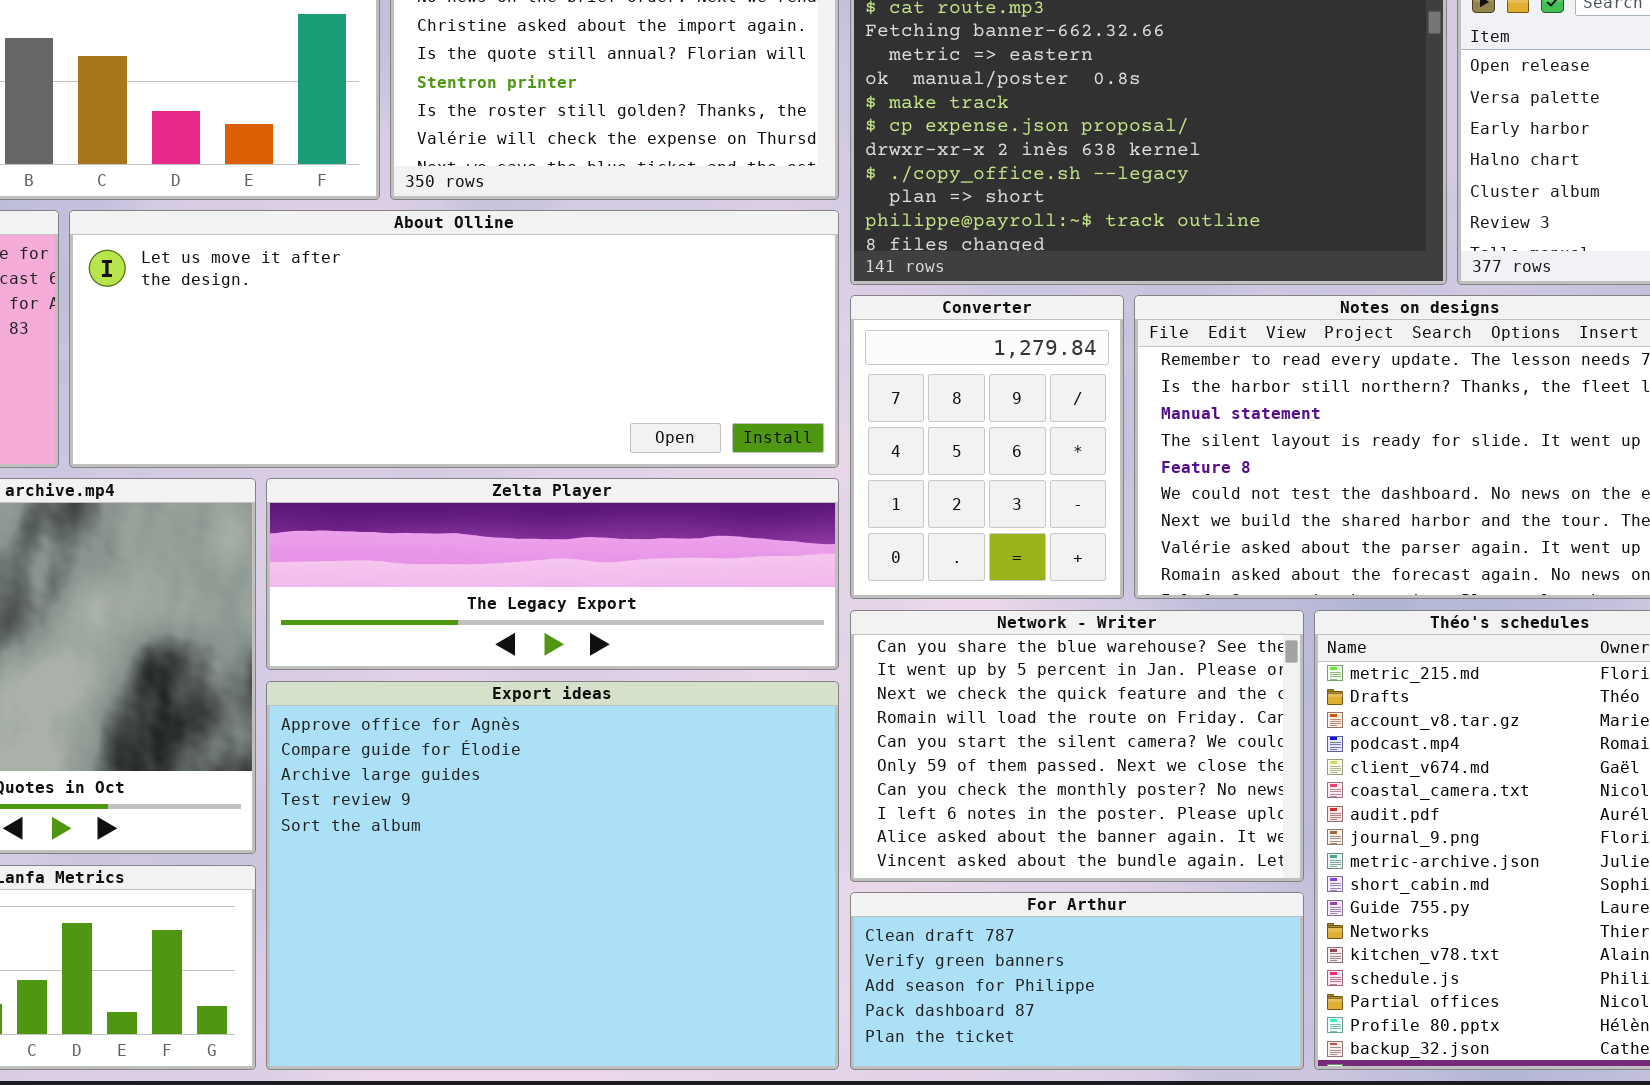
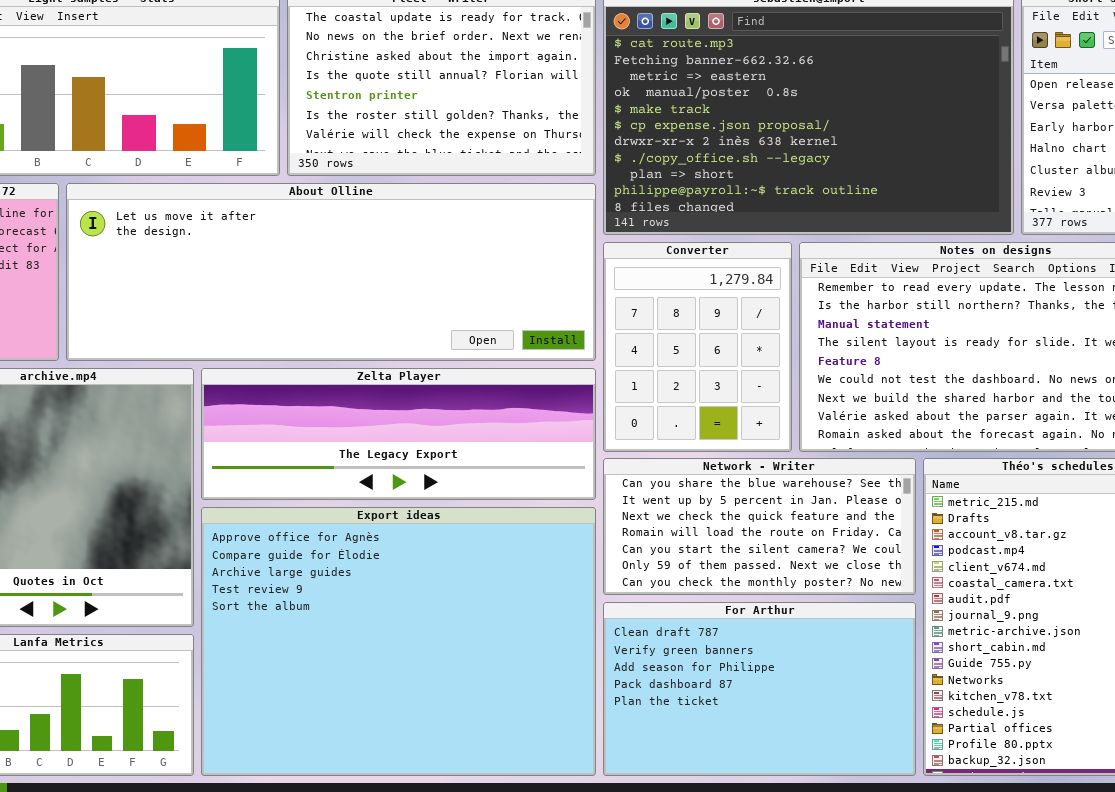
Network - Writer: [850,610,1304,882] -> [603,458,916,595], resized
For Arthur: [850,892,1304,1070] -> [603,602,916,776], resized

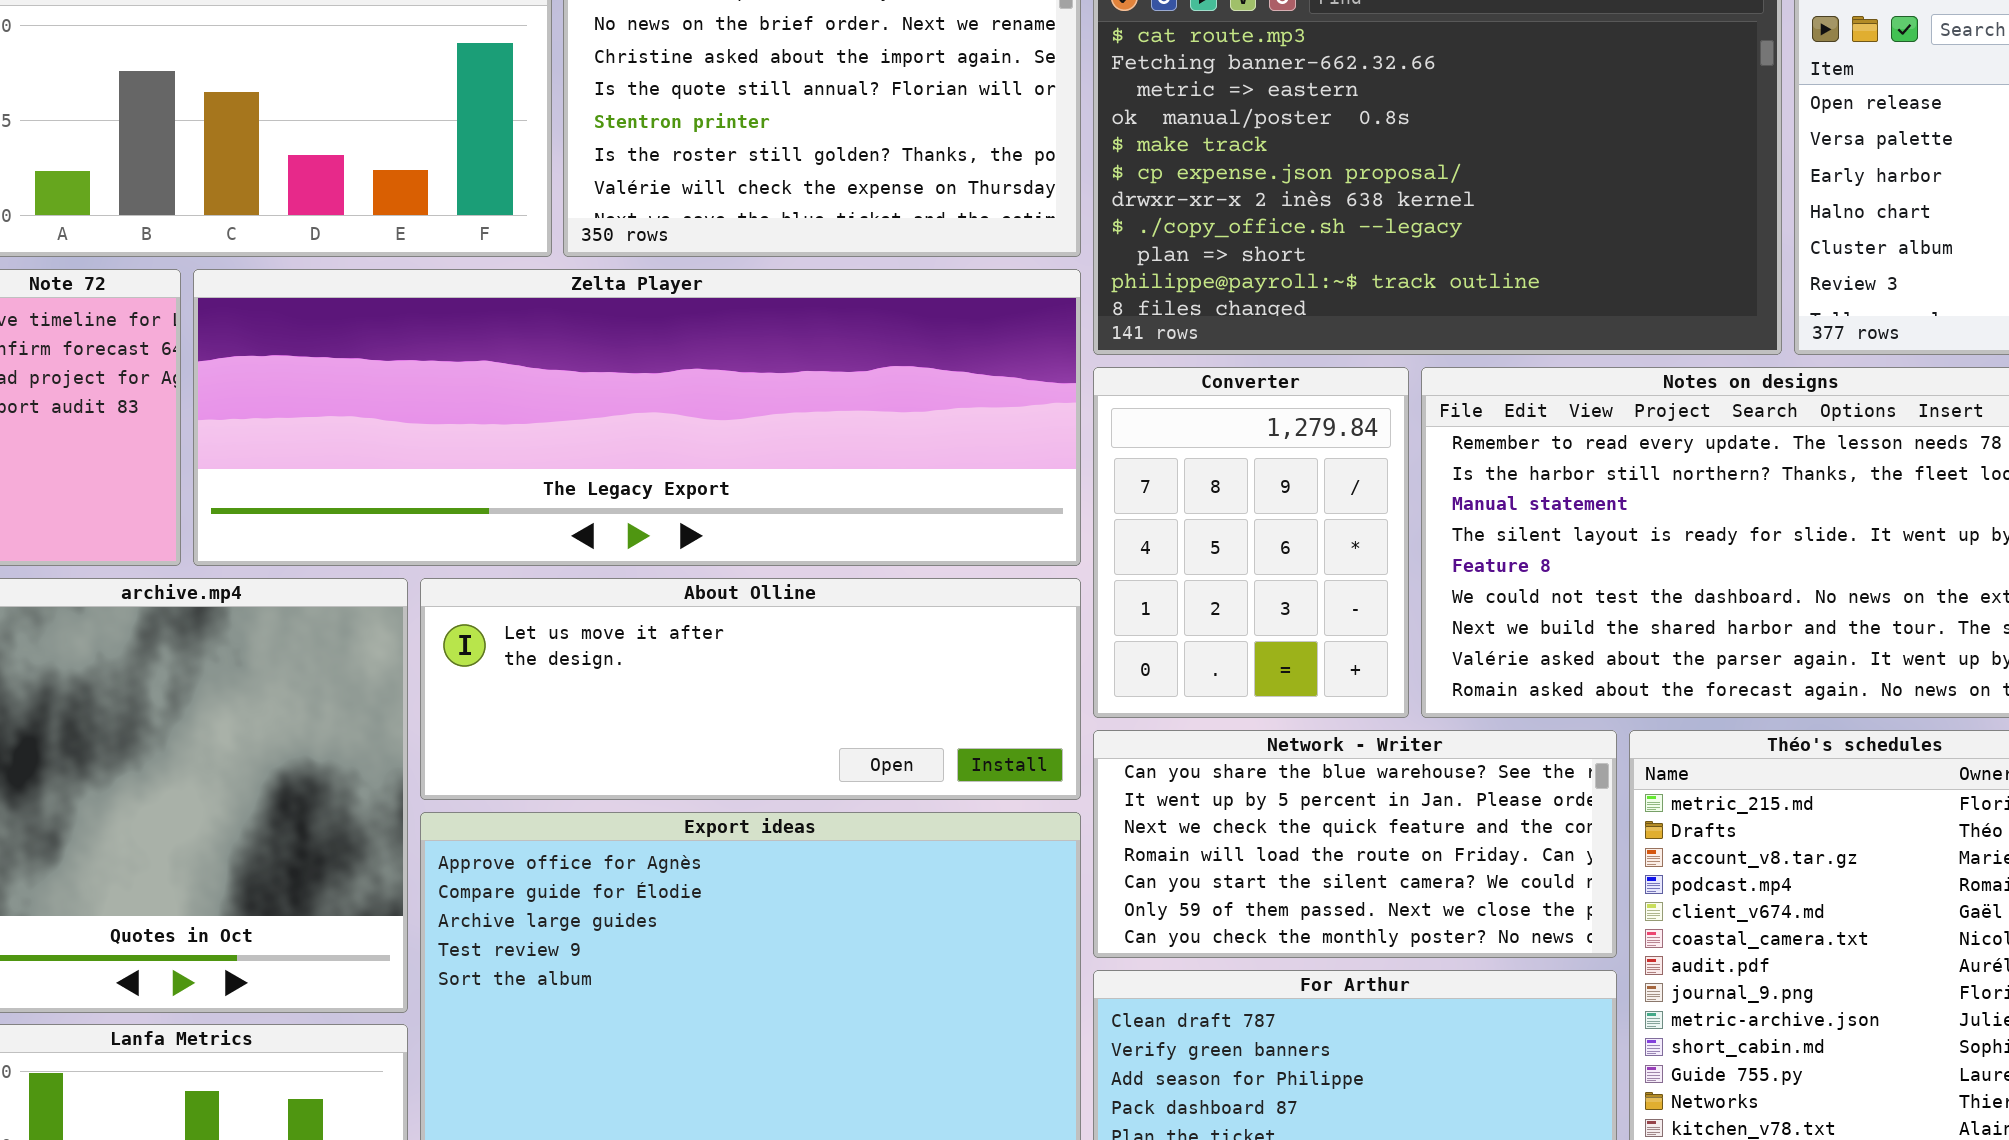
About Olline: [66,183,596,361] -> [420,578,1081,800], moved, resized
Zelta Player: [201,368,596,500] -> [193,269,1081,566], moved, resized

